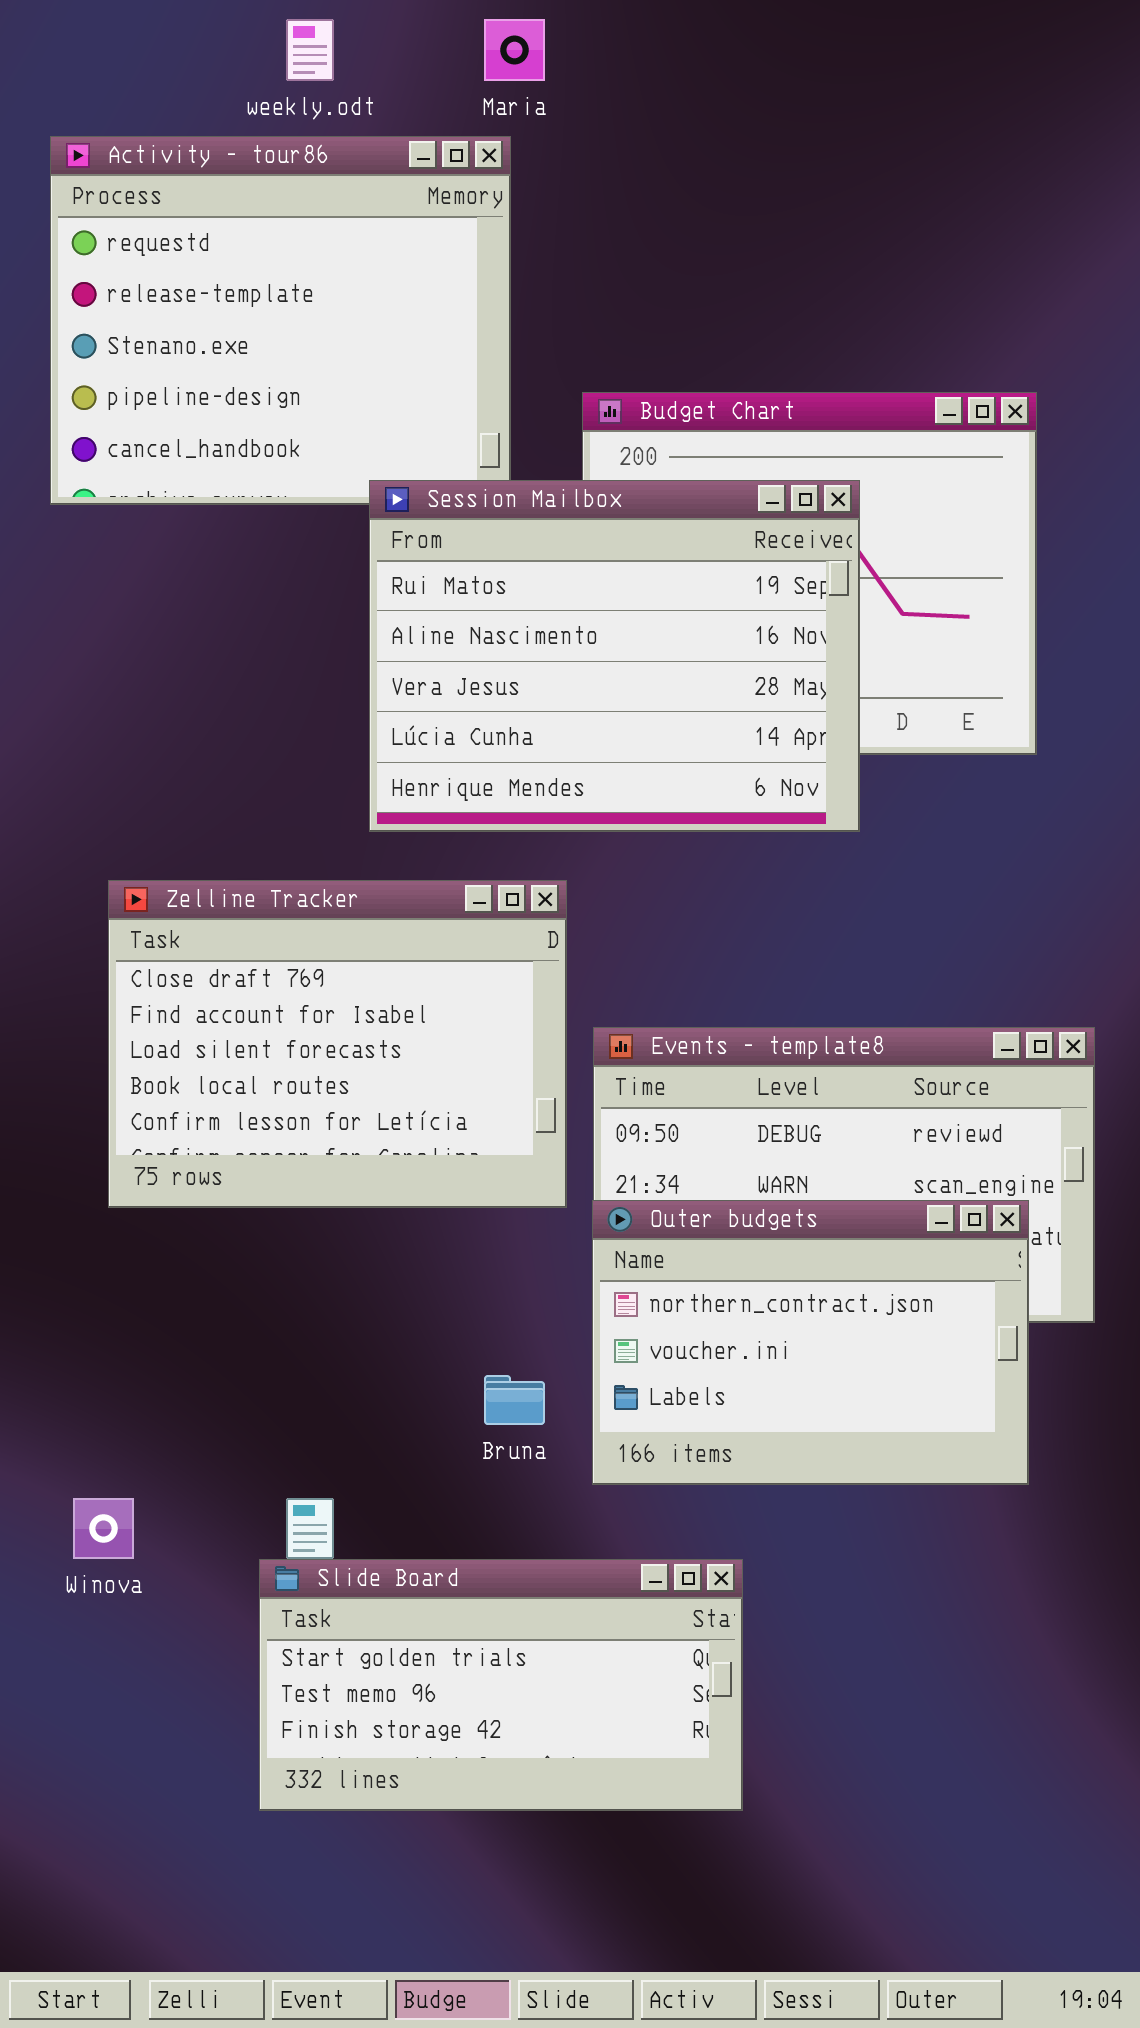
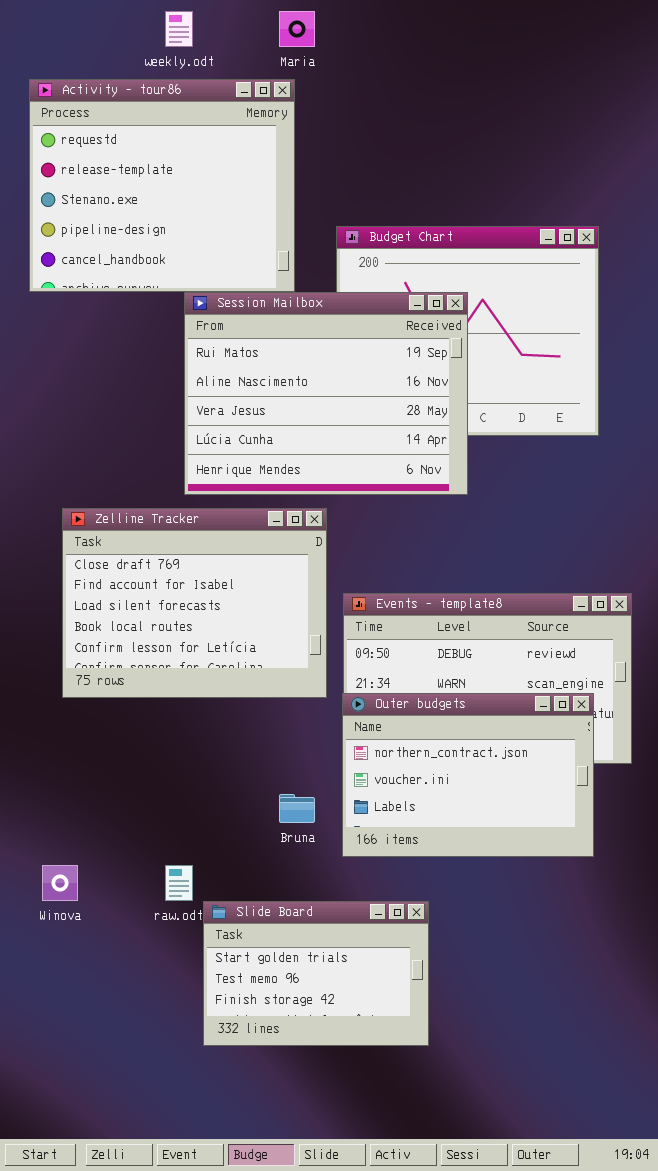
Session Mailbox: [369,480,860,832] -> [184,292,468,495], moved
Slide Board: [259,1559,743,1811] -> [203,901,429,1046], resized

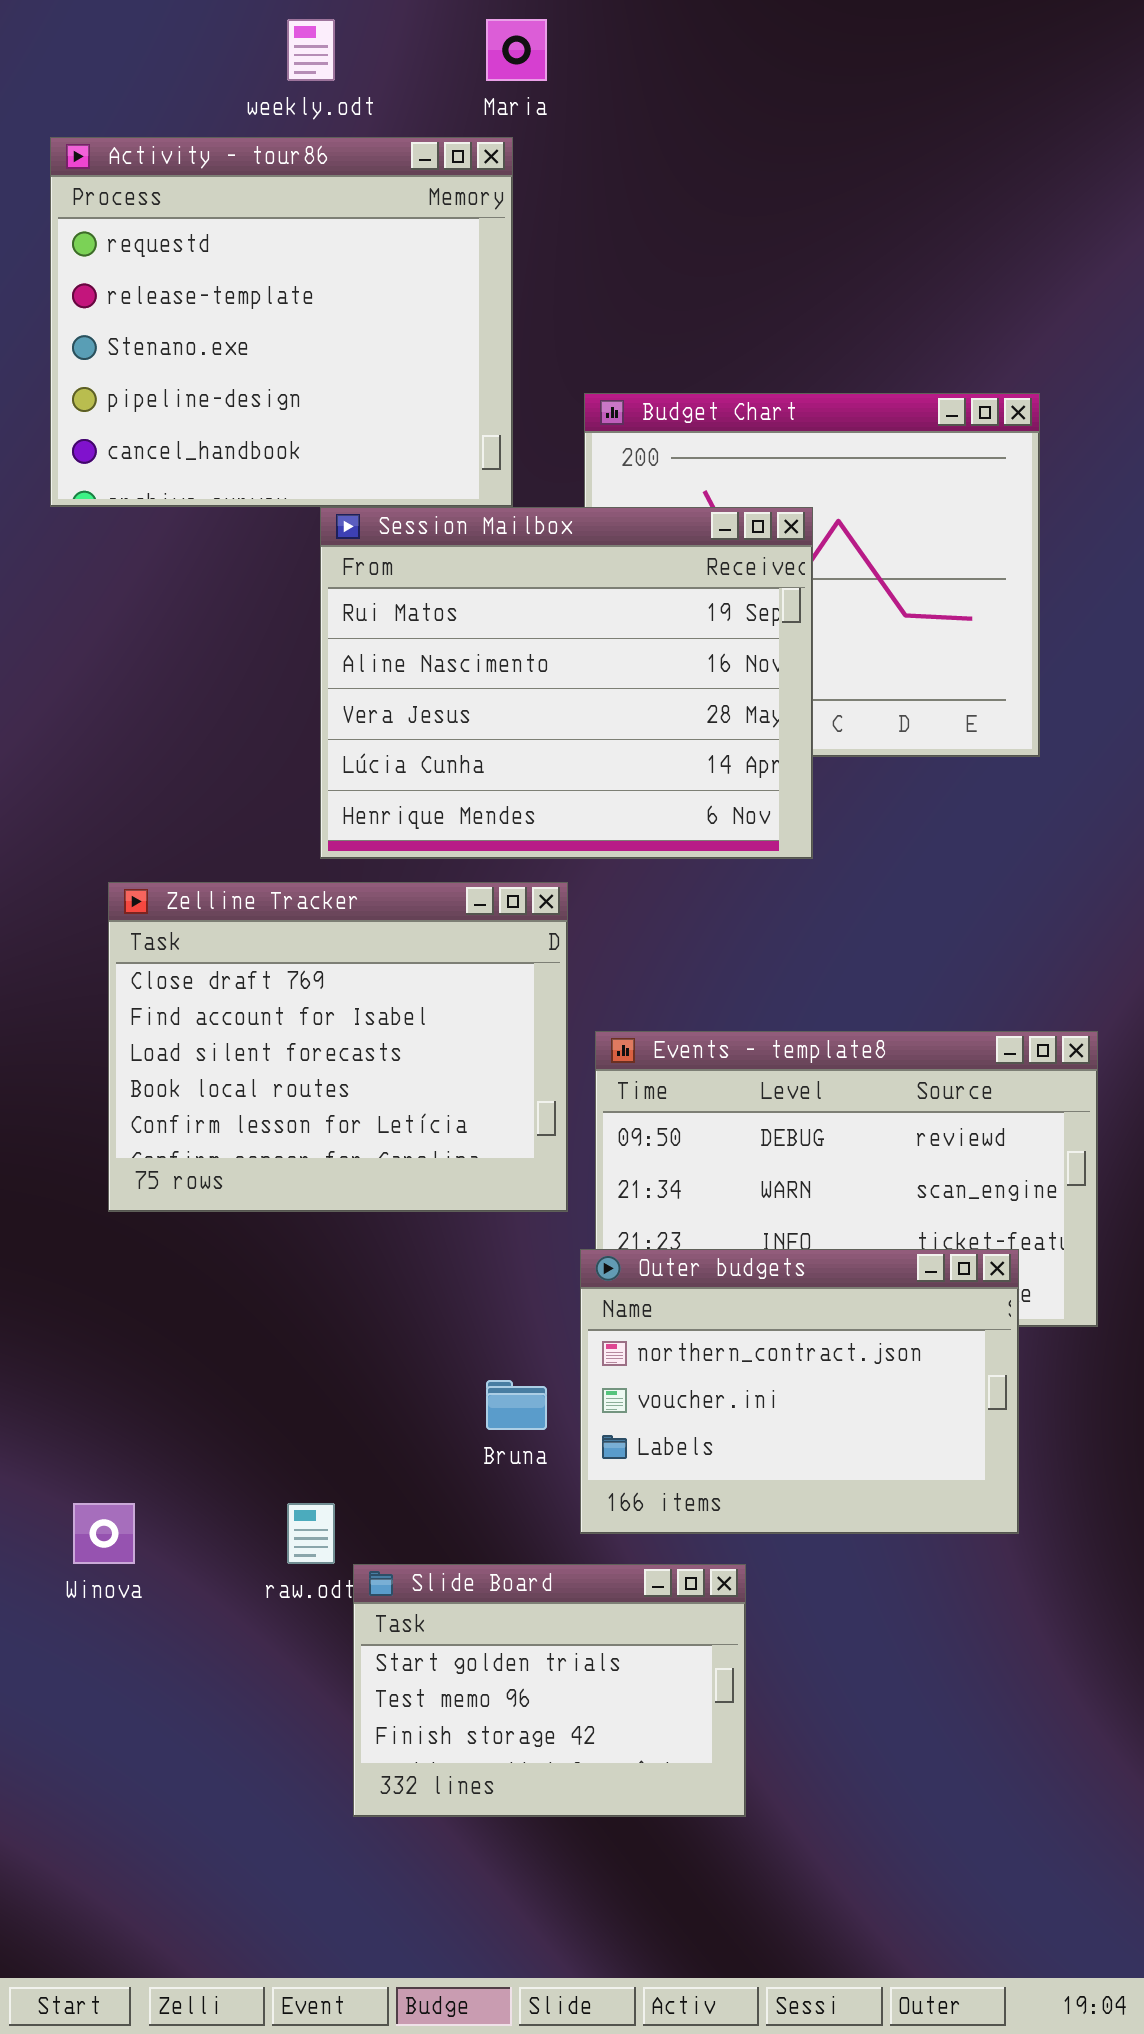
Outer budgets: [342,693,594,857] -> [580,1249,1019,1534], moved

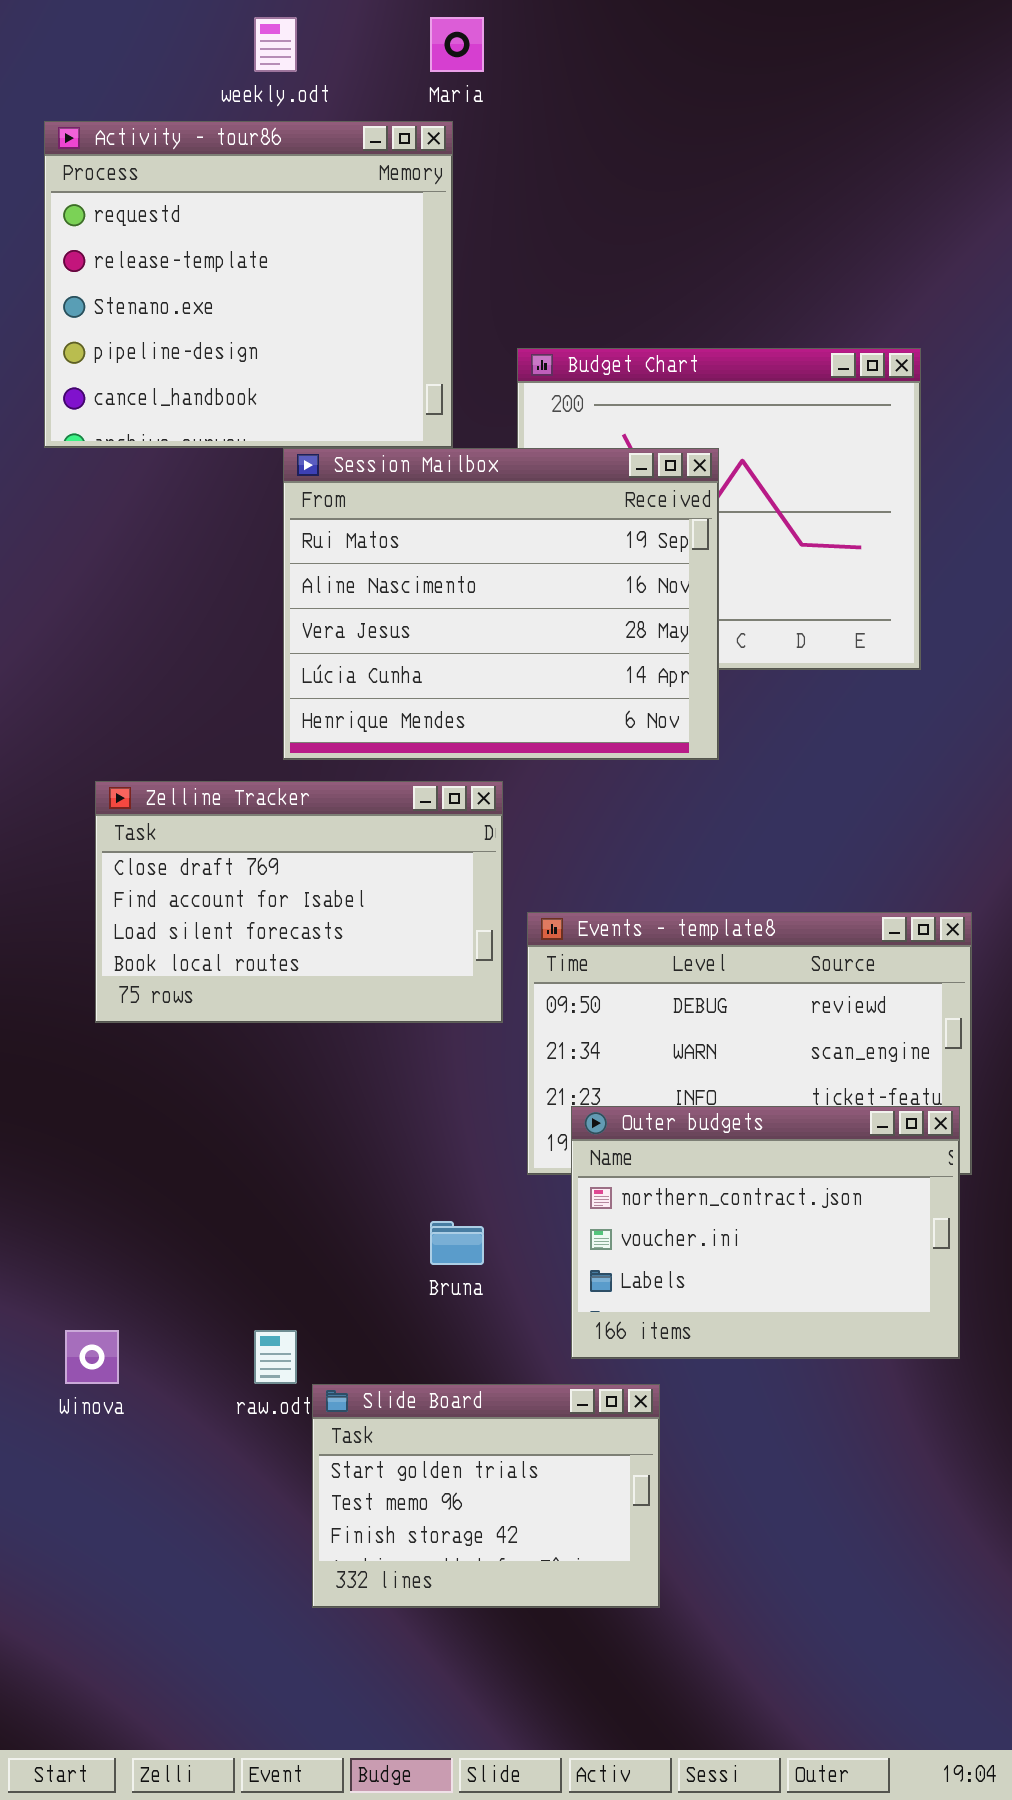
Zelline Tracker: [108,882,568,1212] -> [95,781,503,1023], resized
Outer budgets: [580,1249,1019,1534] -> [571,1106,960,1359], moved

